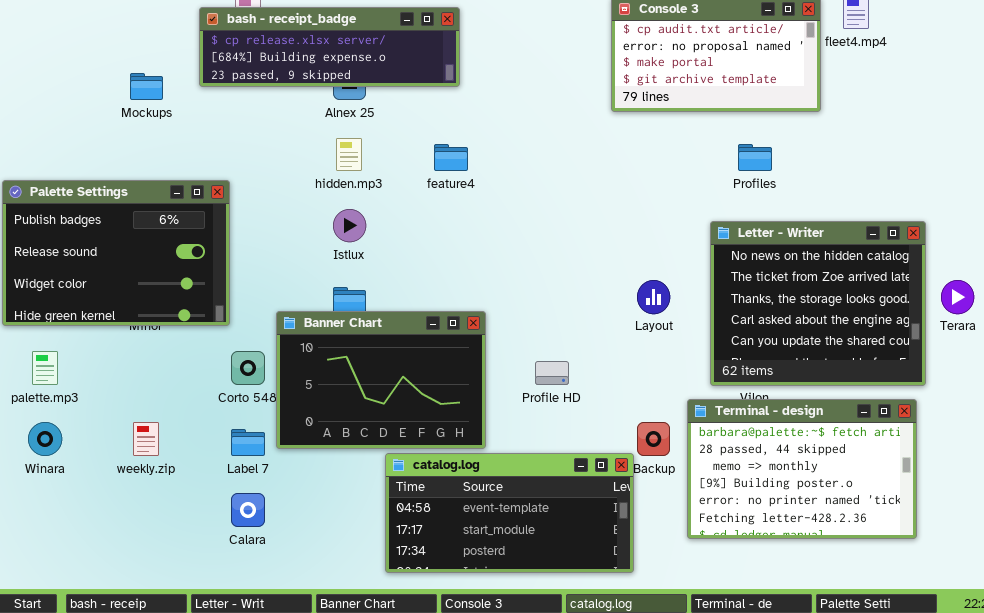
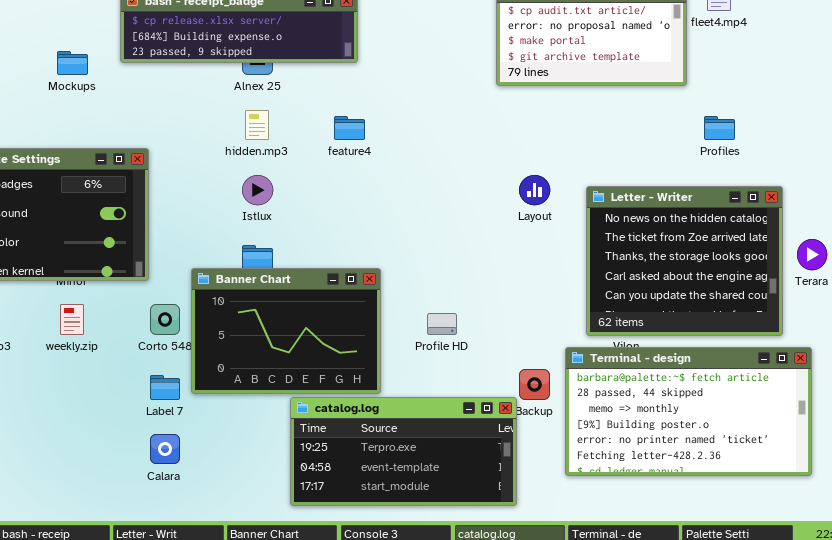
Profiles: [738,144,772,171] -> [704,116,735,140], moved
Layout: [637,280,670,314] -> [519,175,550,205], moved
Terminal - design: [687,399,917,539] -> [565,347,812,476], resized
weekly.zip: [133,422,159,456] -> [60,304,84,335], moved
catalog.log: [385,453,634,573] -> [290,397,517,506], scrolled up 1 row

